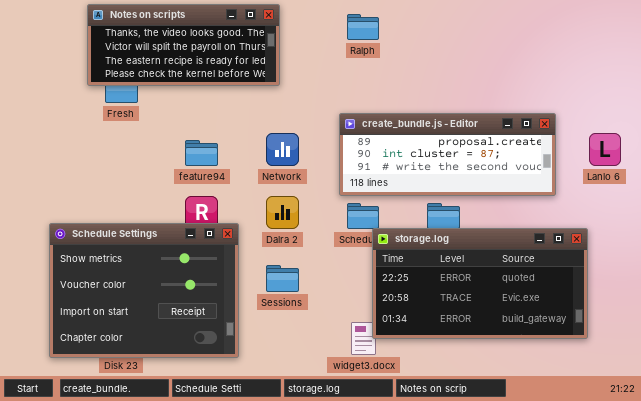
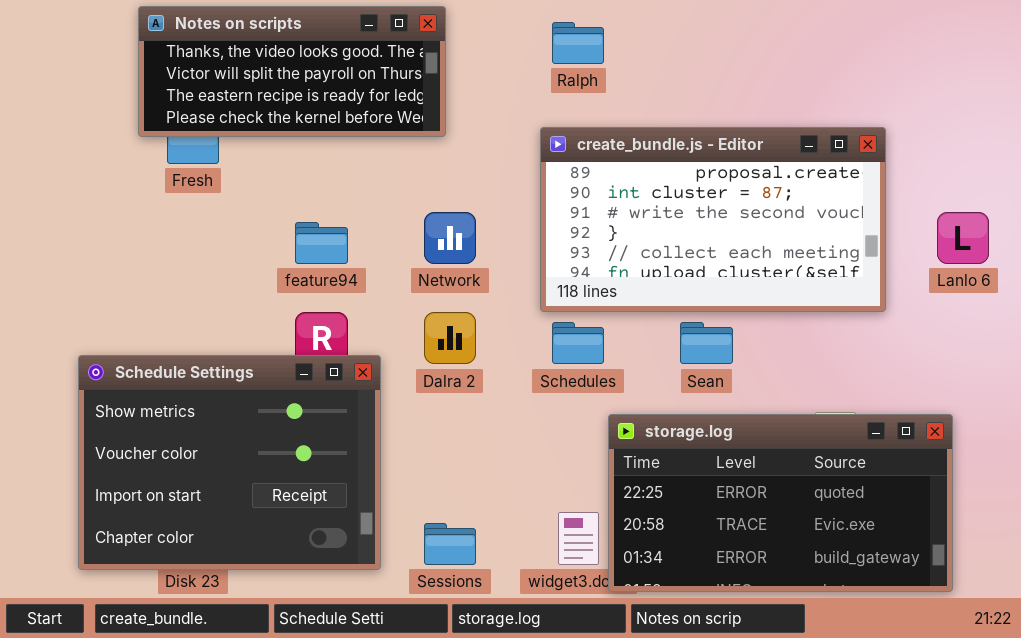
create_bundle.js - Editor: [339,113,556,196] -> [540,127,886,312], resized
storage.log: [372,228,588,339] -> [608,414,953,592], moved
Sessions: [266,265,299,292] -> [424,523,476,565], moved

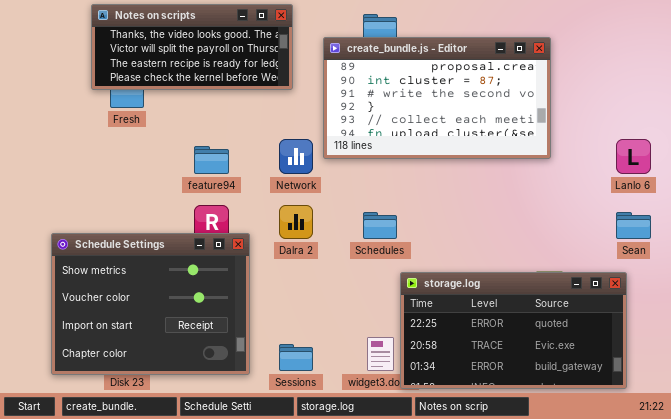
create_bundle.js - Editor: [540,127,886,312] -> [323,37,551,159], moved
Sean: [680,322,733,364] -> [616,212,651,239], moved

